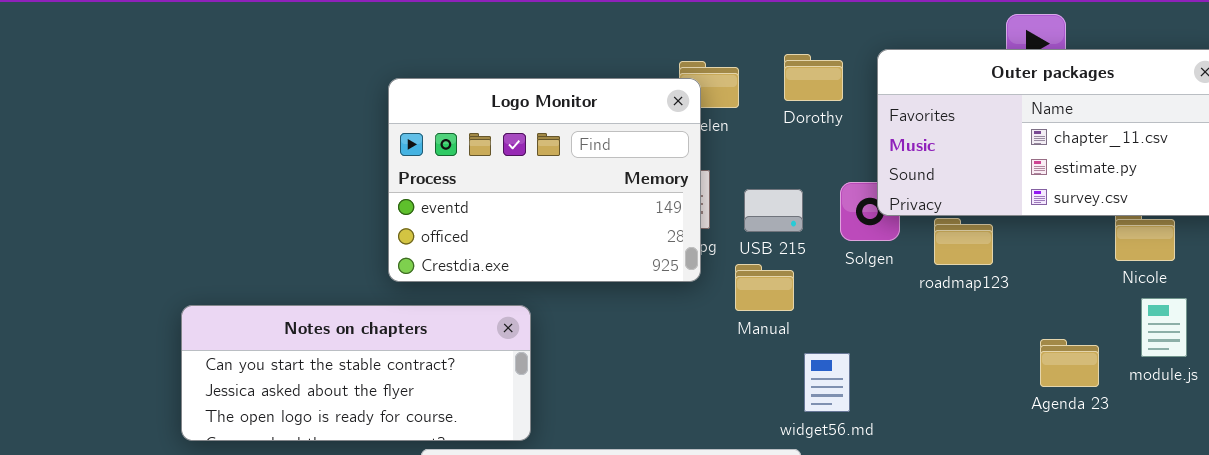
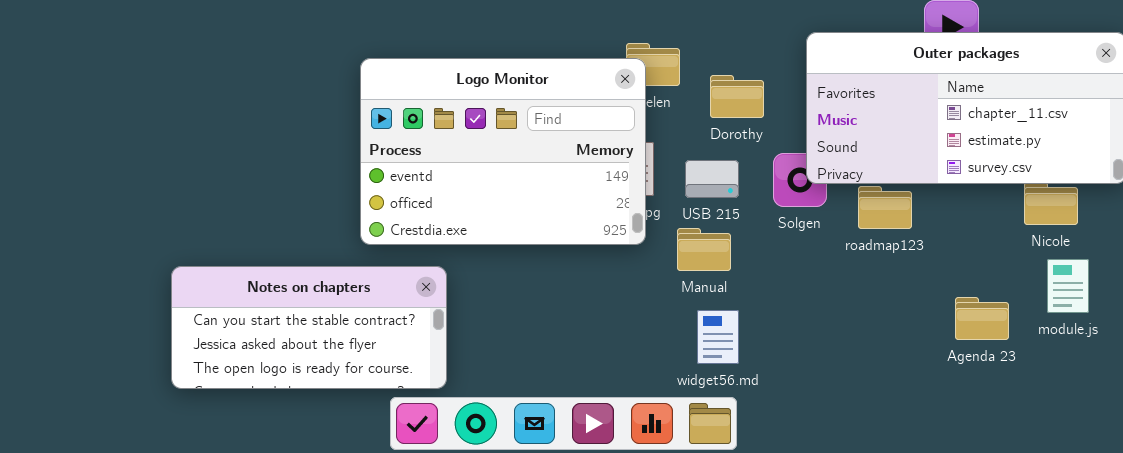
Dorothy: [784,54,843,101] -> [710,75,764,118], moved
Notes on chapters: [181,305,531,441] -> [171,266,447,389], resized
widget56.md: [804,353,850,412] -> [697,310,739,364], moved

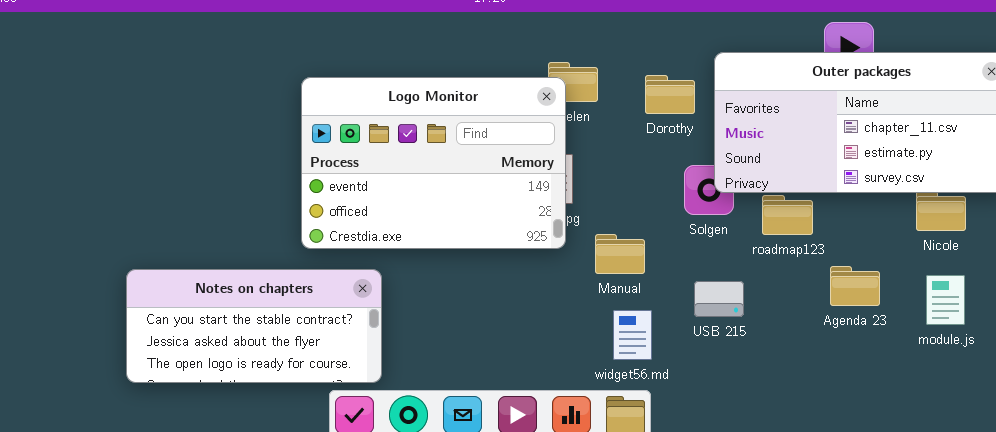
Dorothy: [710,75,764,118] -> [645,75,695,114], moved
USB 215: [685,160,739,198] -> [694,281,744,317], moved
module.js: [1047,259,1089,313] -> [926,275,965,325], moved
Agenda 23: [955,297,1009,340] -> [830,266,880,306], moved

